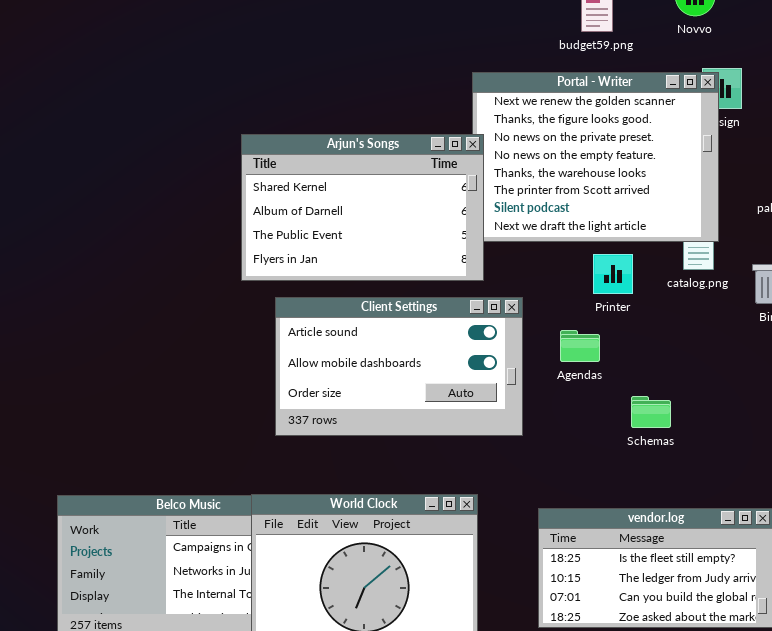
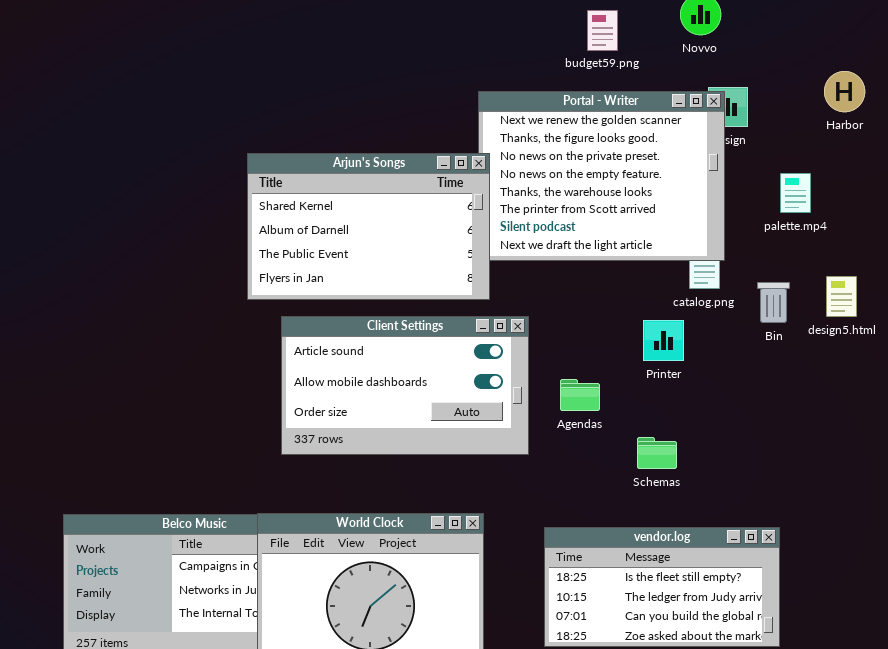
Printer: [593,254,633,294] -> [643,320,684,361], moved
Agendas: [560,330,600,362] -> [560,379,600,411], moved
Schemas: [631,396,671,428] -> [637,437,677,469], moved

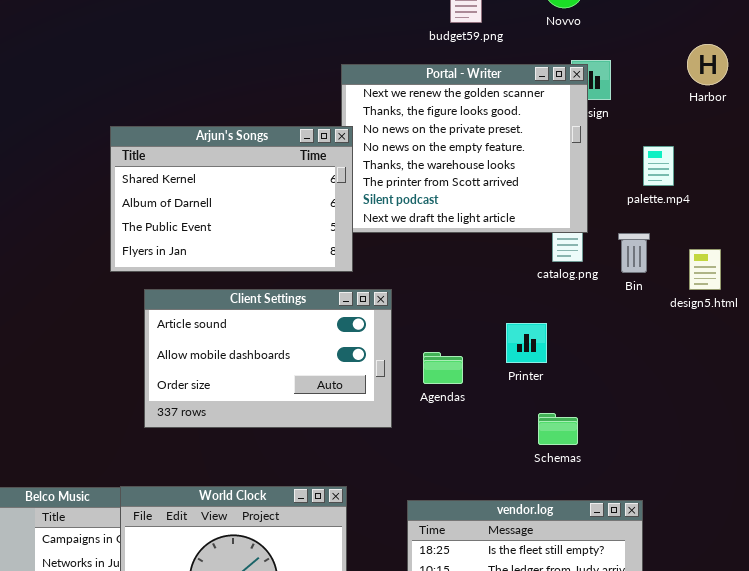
Bin: [757,282,790,323] -> [618,233,650,273], moved
Printer: [643,320,684,361] -> [506,323,547,363], moved
Schemas: [637,437,677,469] -> [538,413,578,445], moved

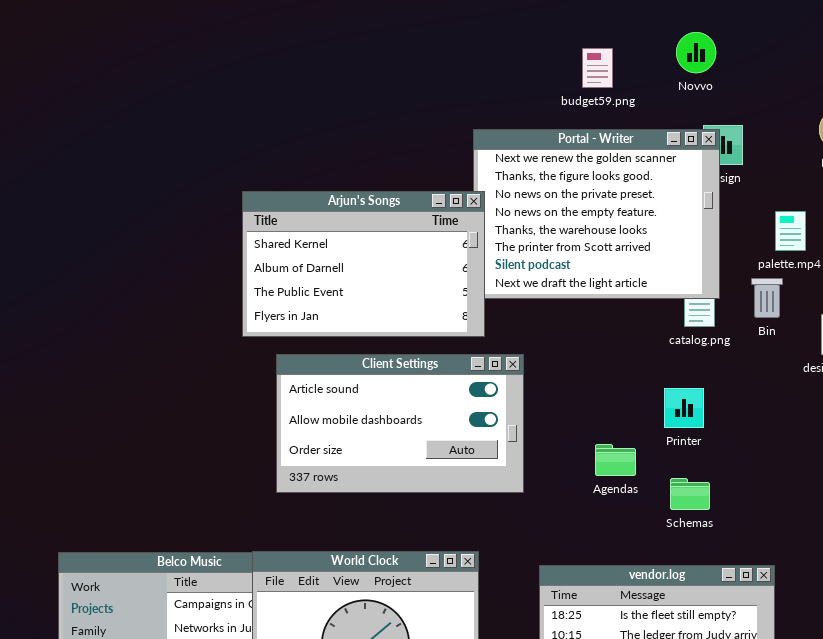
Bin: [618,233,650,273] -> [751,278,783,318], moved
Printer: [506,323,547,363] -> [664,388,704,428], moved
Agendas: [423,352,463,384] -> [595,444,636,476], moved

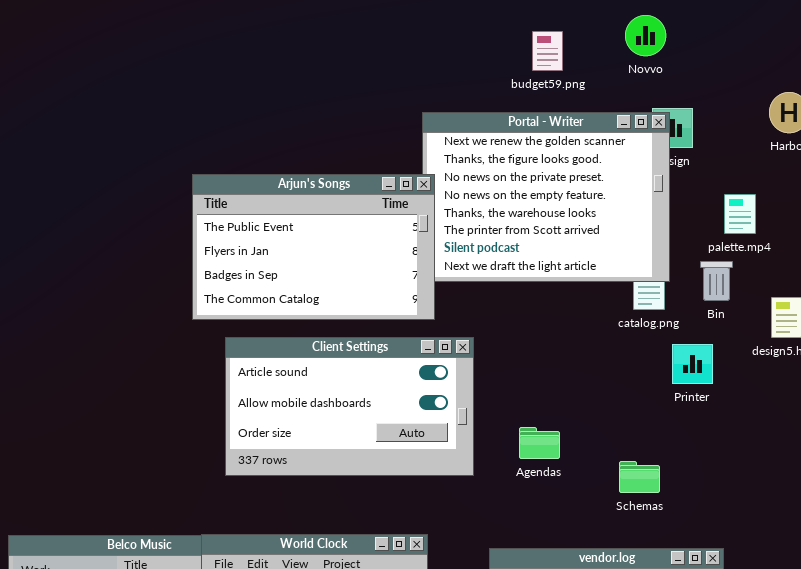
Arjun's Songs: [242,191,485,337] -> [192,174,435,320], scrolled down 2 rows
Printer: [664,388,704,428] -> [672,344,713,384], moved
Agendas: [595,444,636,476] -> [519,427,560,459], moved

